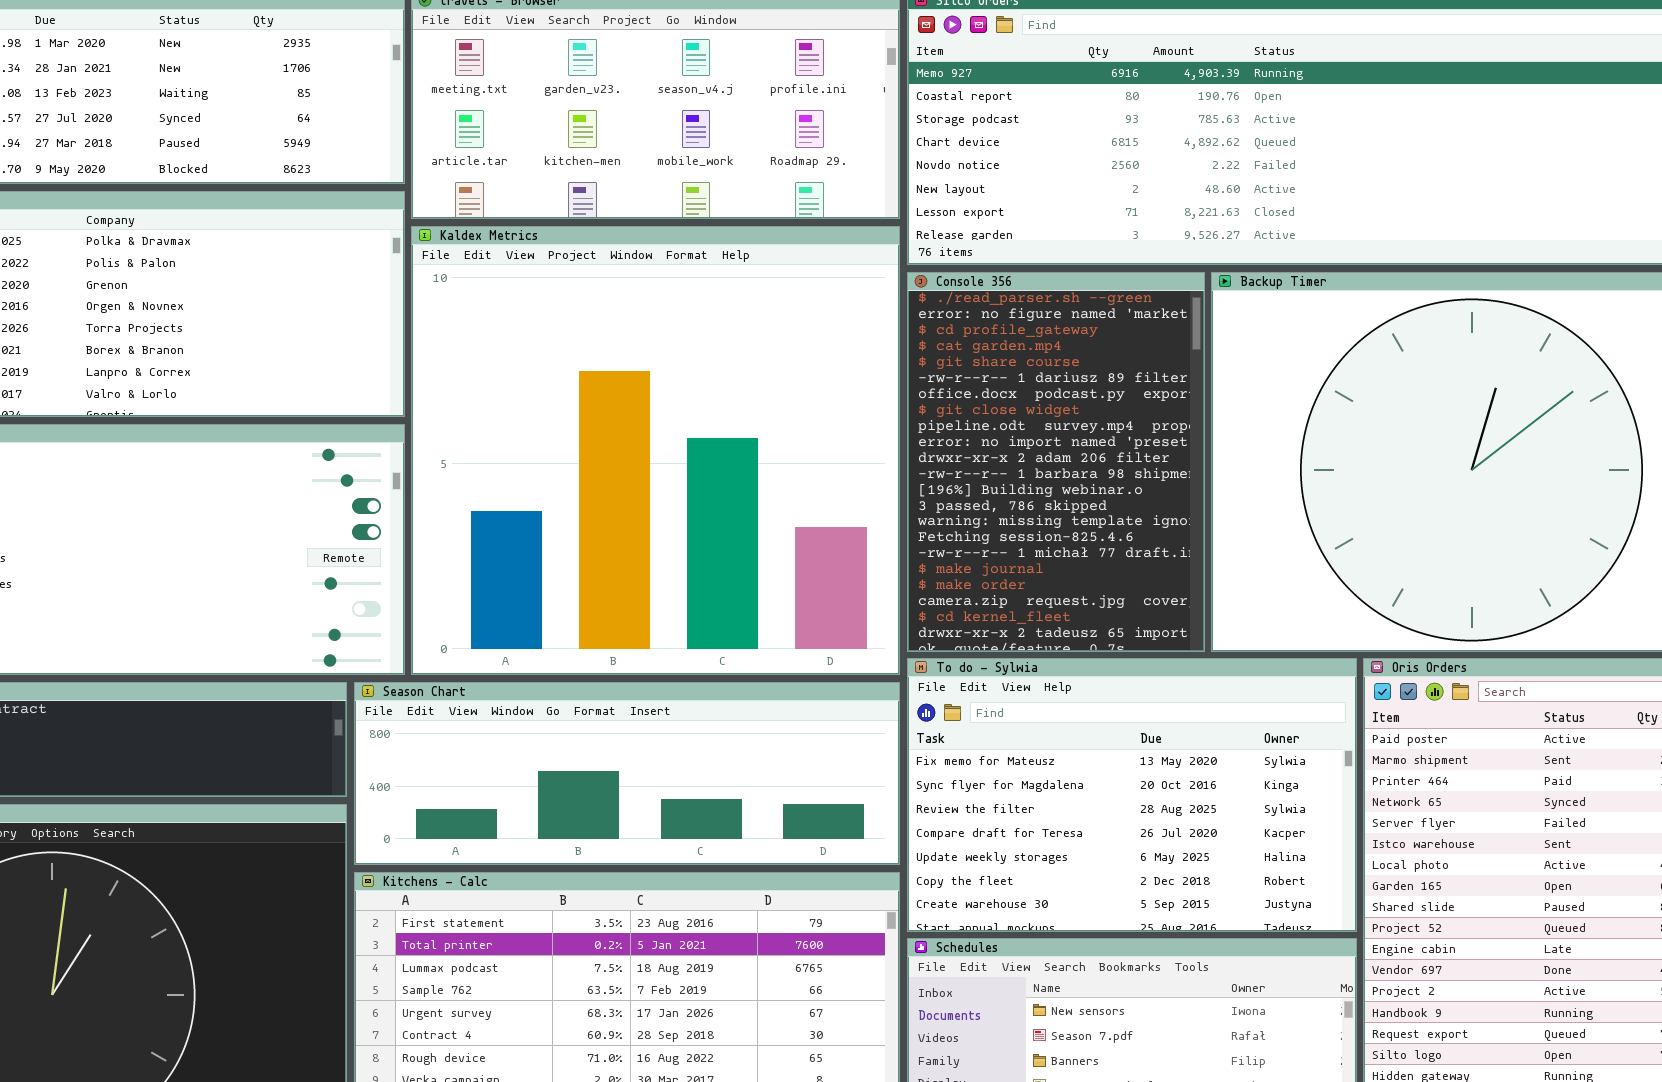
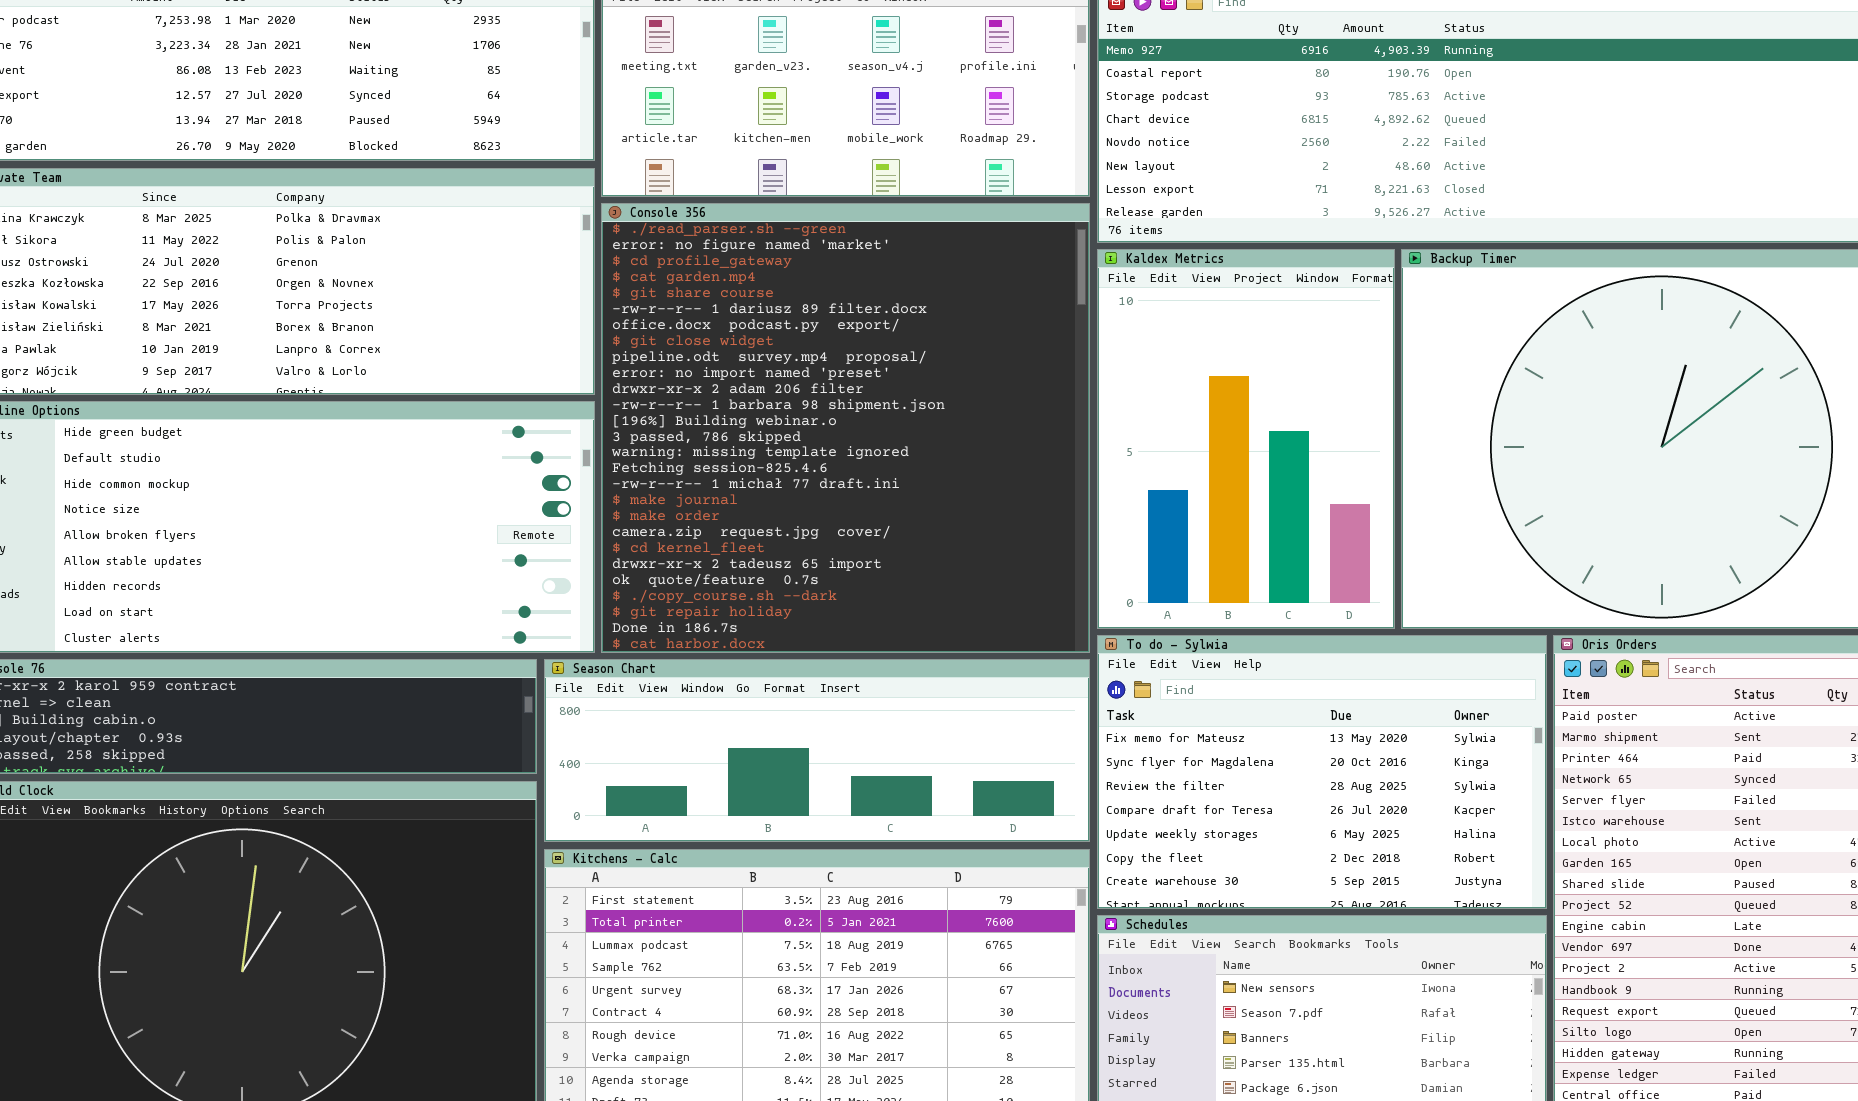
Kaldex Metrics: [411,226,900,675] -> [1097,249,1395,629], moved, resized
Console 356: [907,272,1205,652] -> [601,203,1090,653], moved, resized

